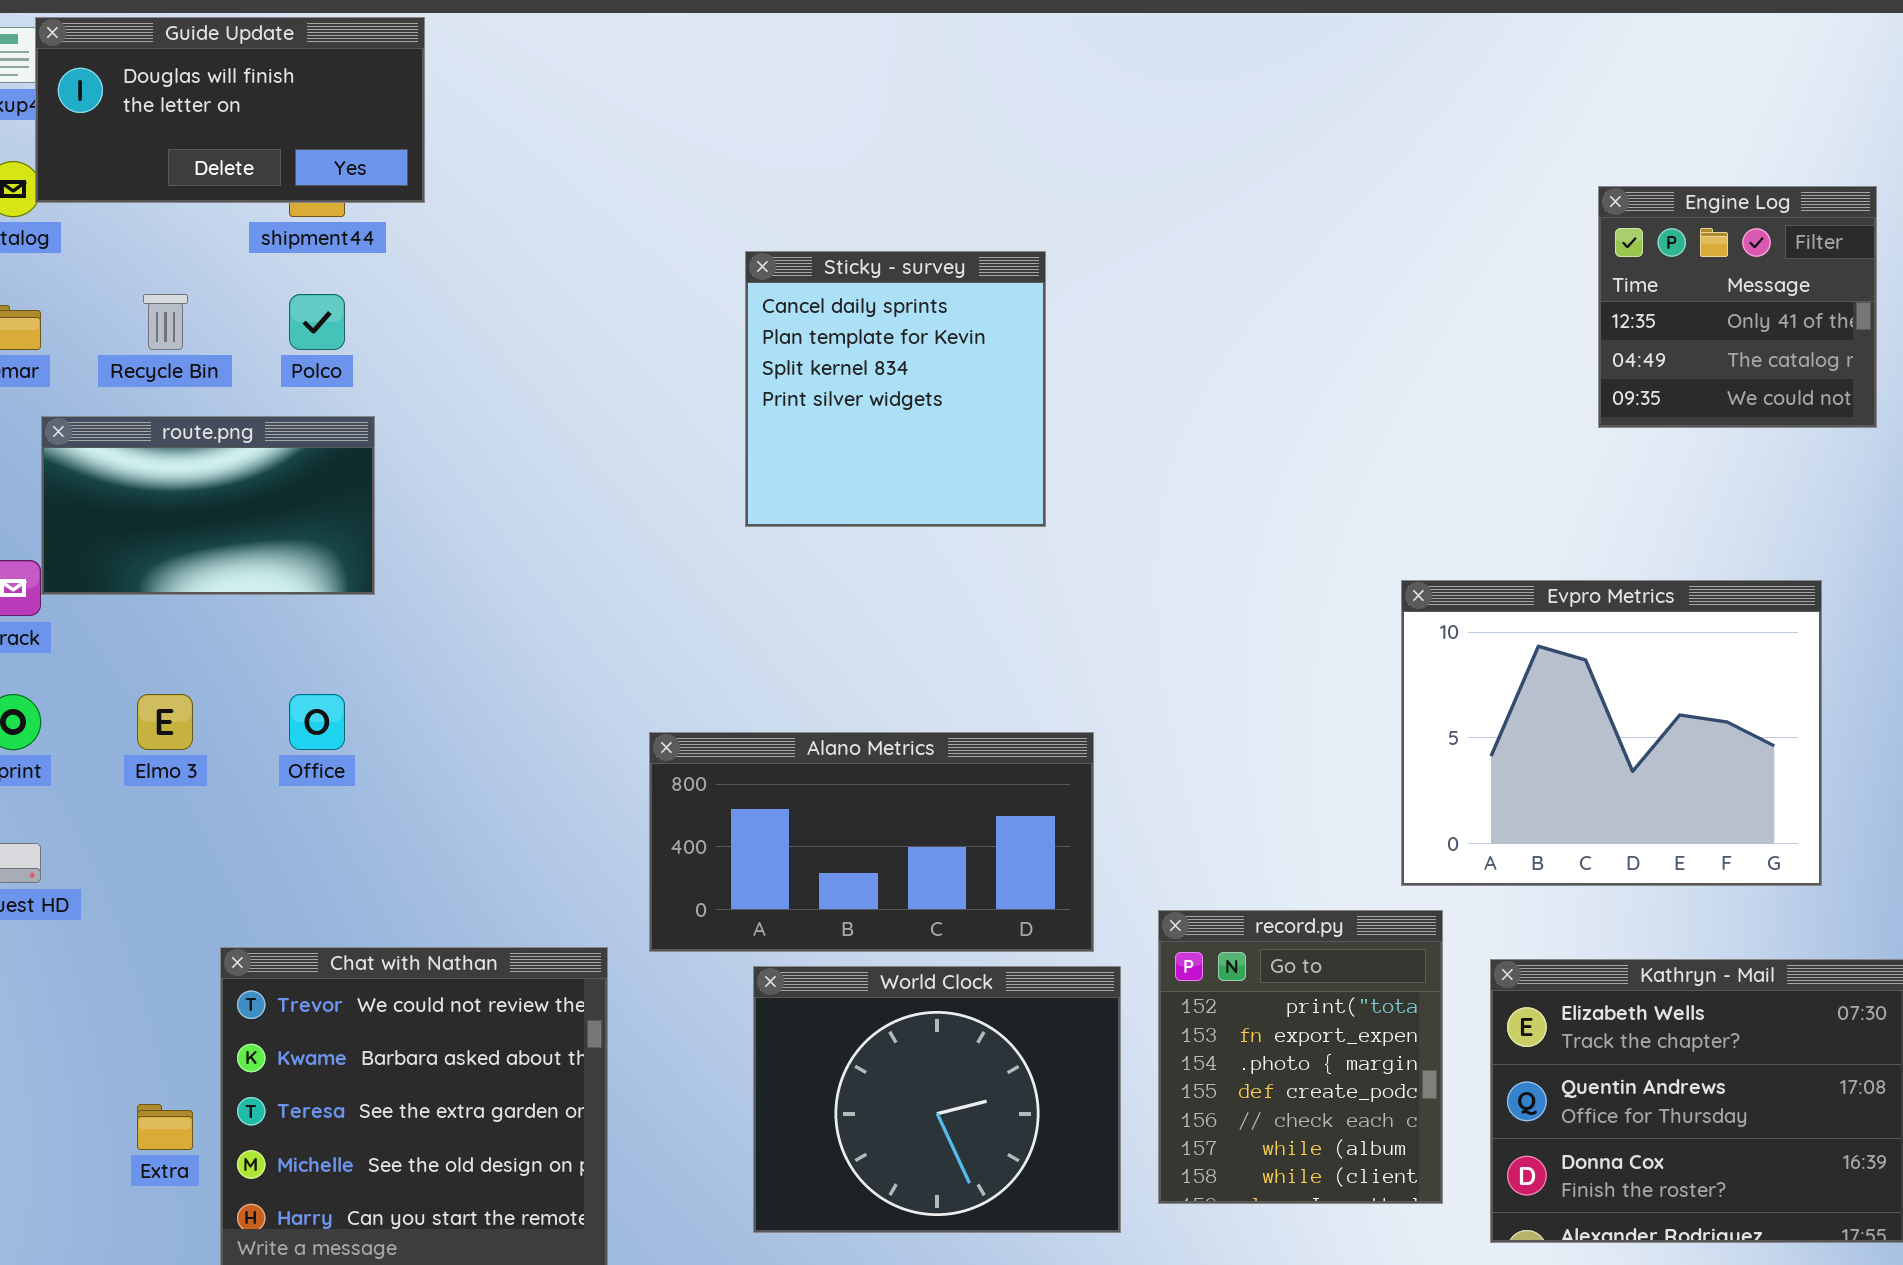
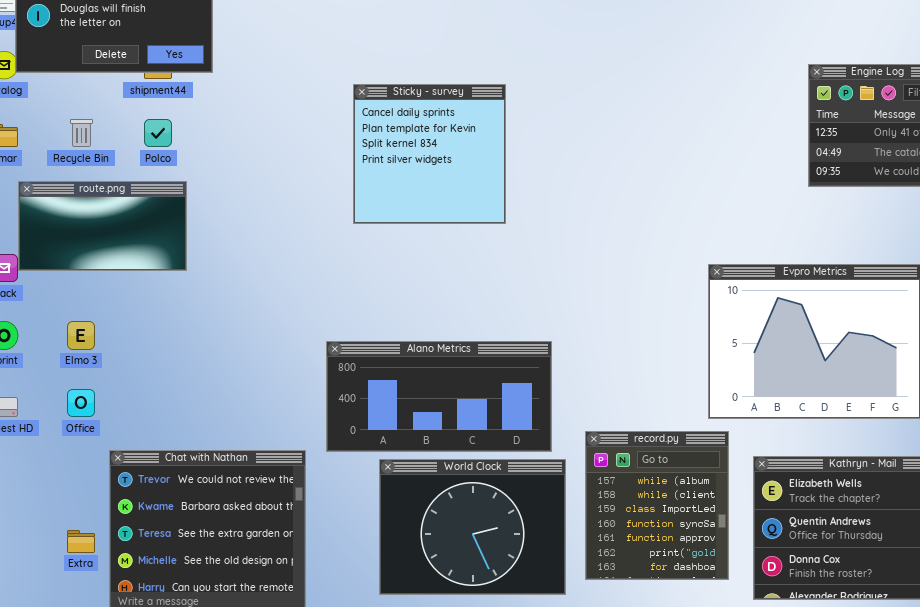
Sticky - survey: [745,251,1046,527] -> [353,84,506,224], moved
Office: [289,694,345,750] -> [67,389,95,417], moved
record.py: [1158,910,1443,1204] -> [585,431,729,580], scrolled down 5 rows

